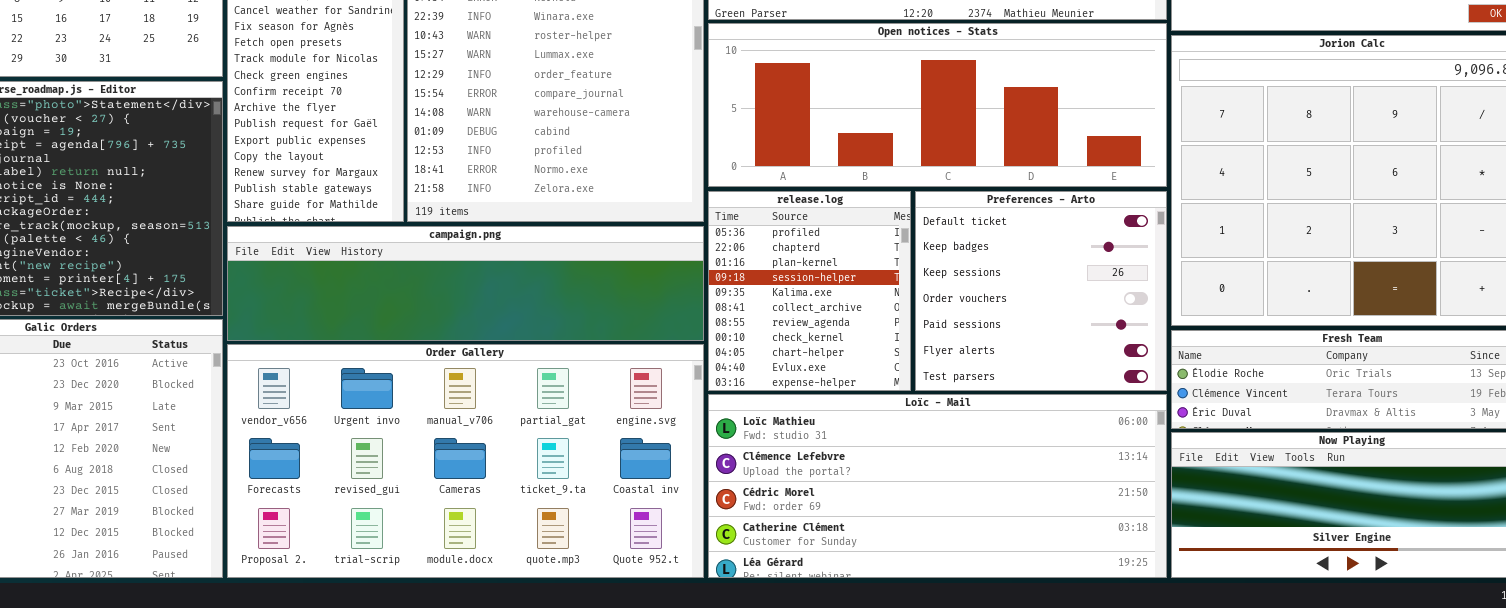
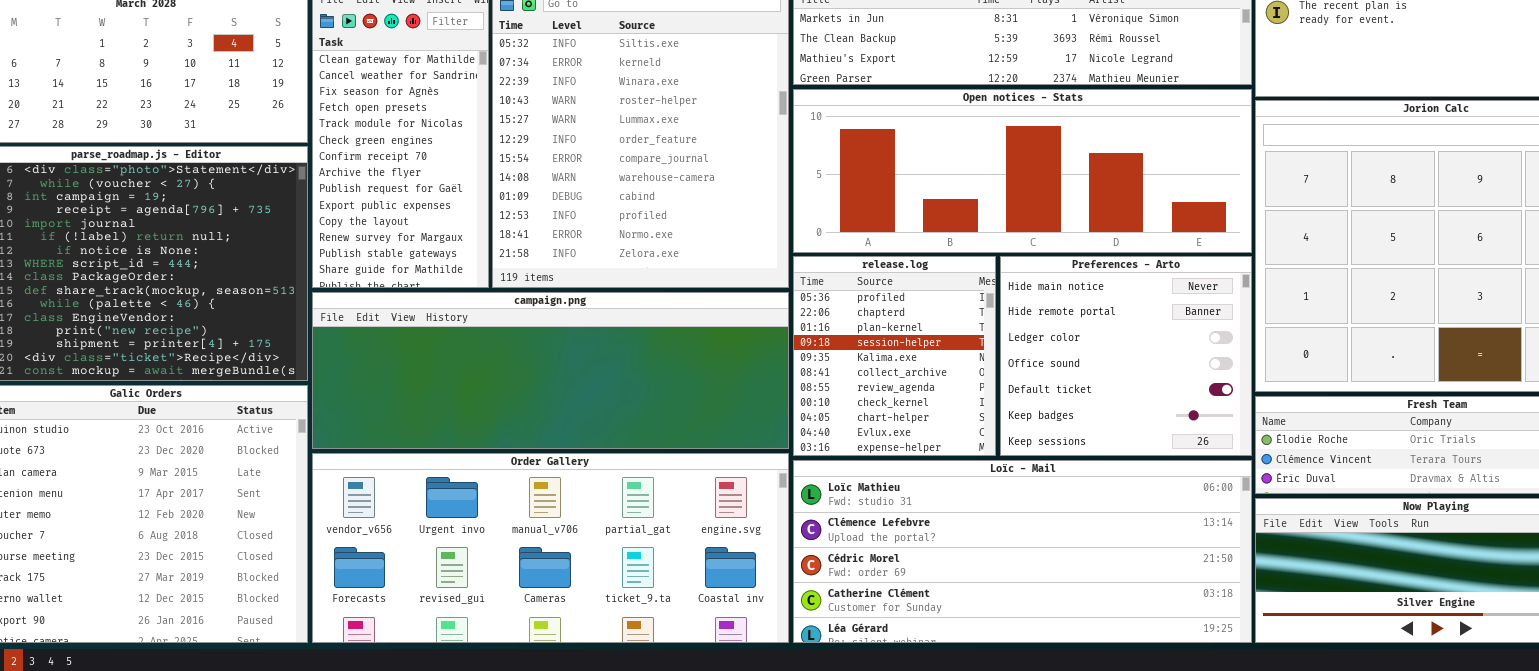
Preferences - Arto: [915,191,1167,391] -> [1000,256,1252,456], scrolled up 4 rows
campaign.png: [227,226,704,341] -> [312,292,789,449], resized
Order Gallery: [227,344,704,578] -> [312,453,789,643], resized

